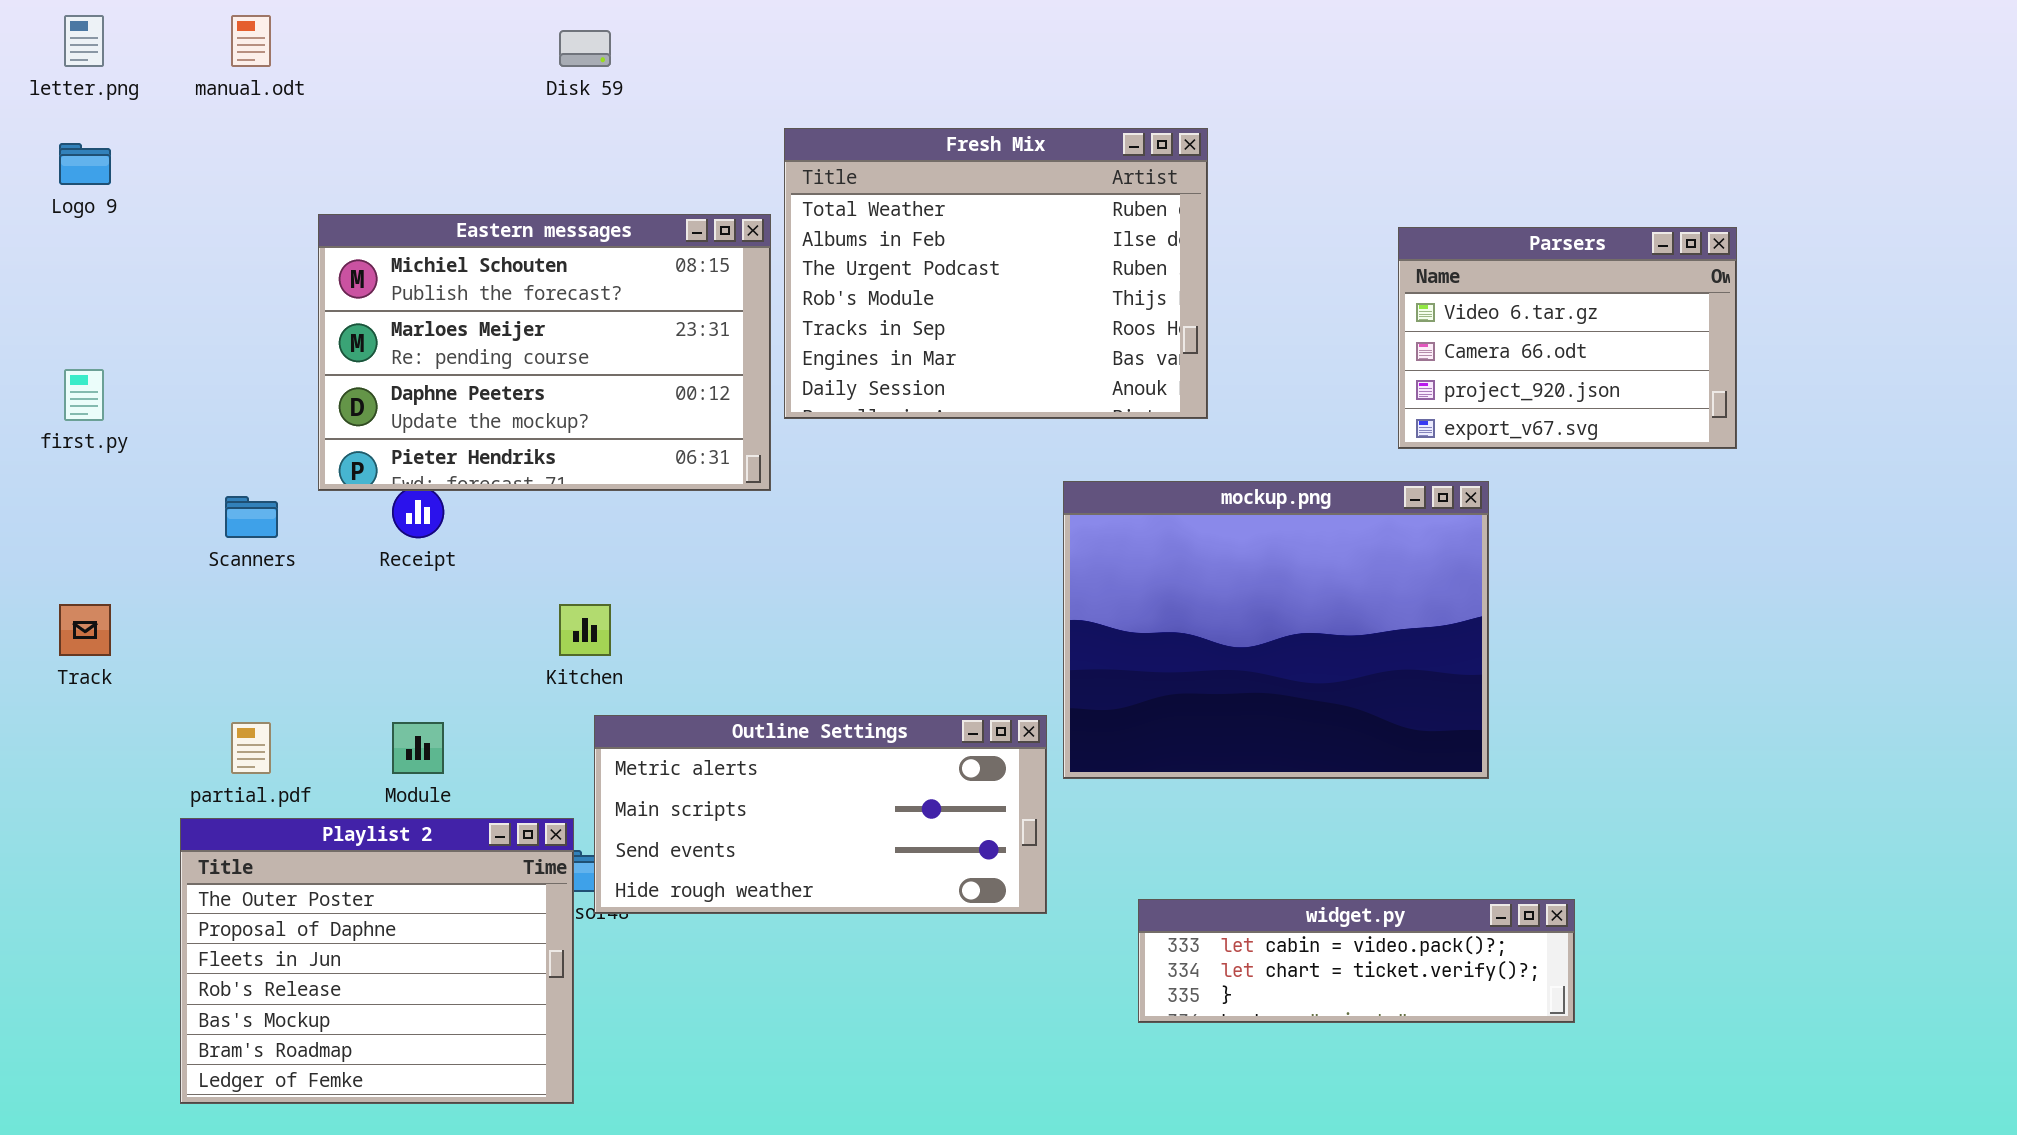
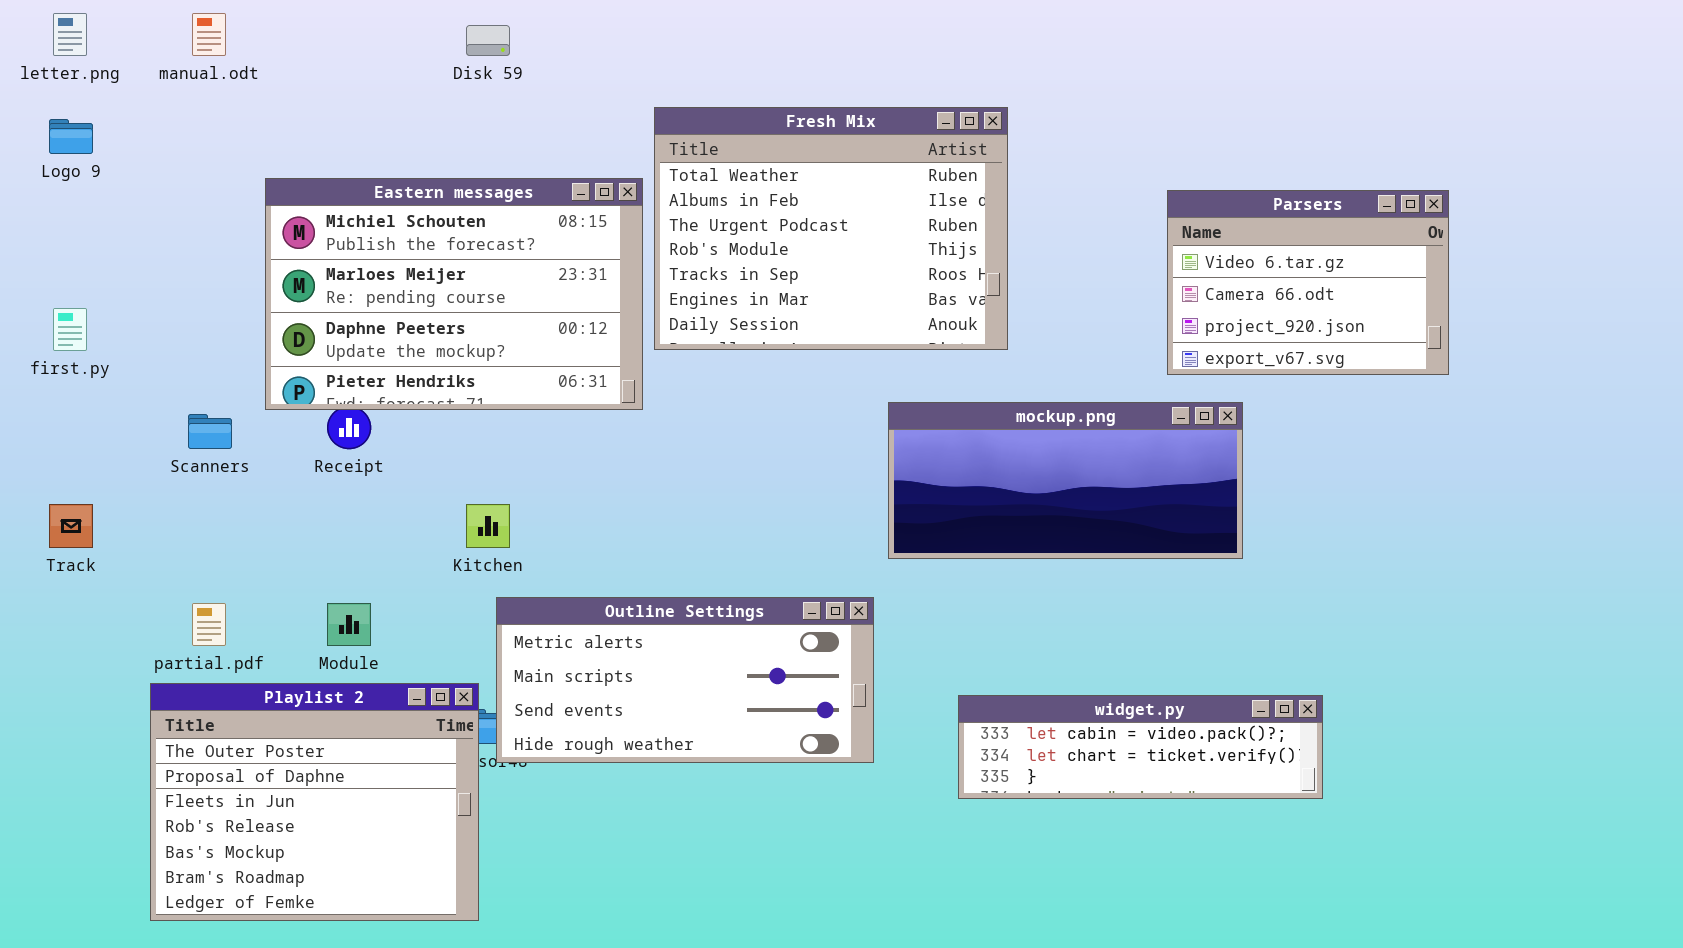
mockup.png: [1063,481,1489,779] -> [888,402,1243,559], resized
widget.py: [1138,899,1575,1023] -> [958,695,1323,799], moved

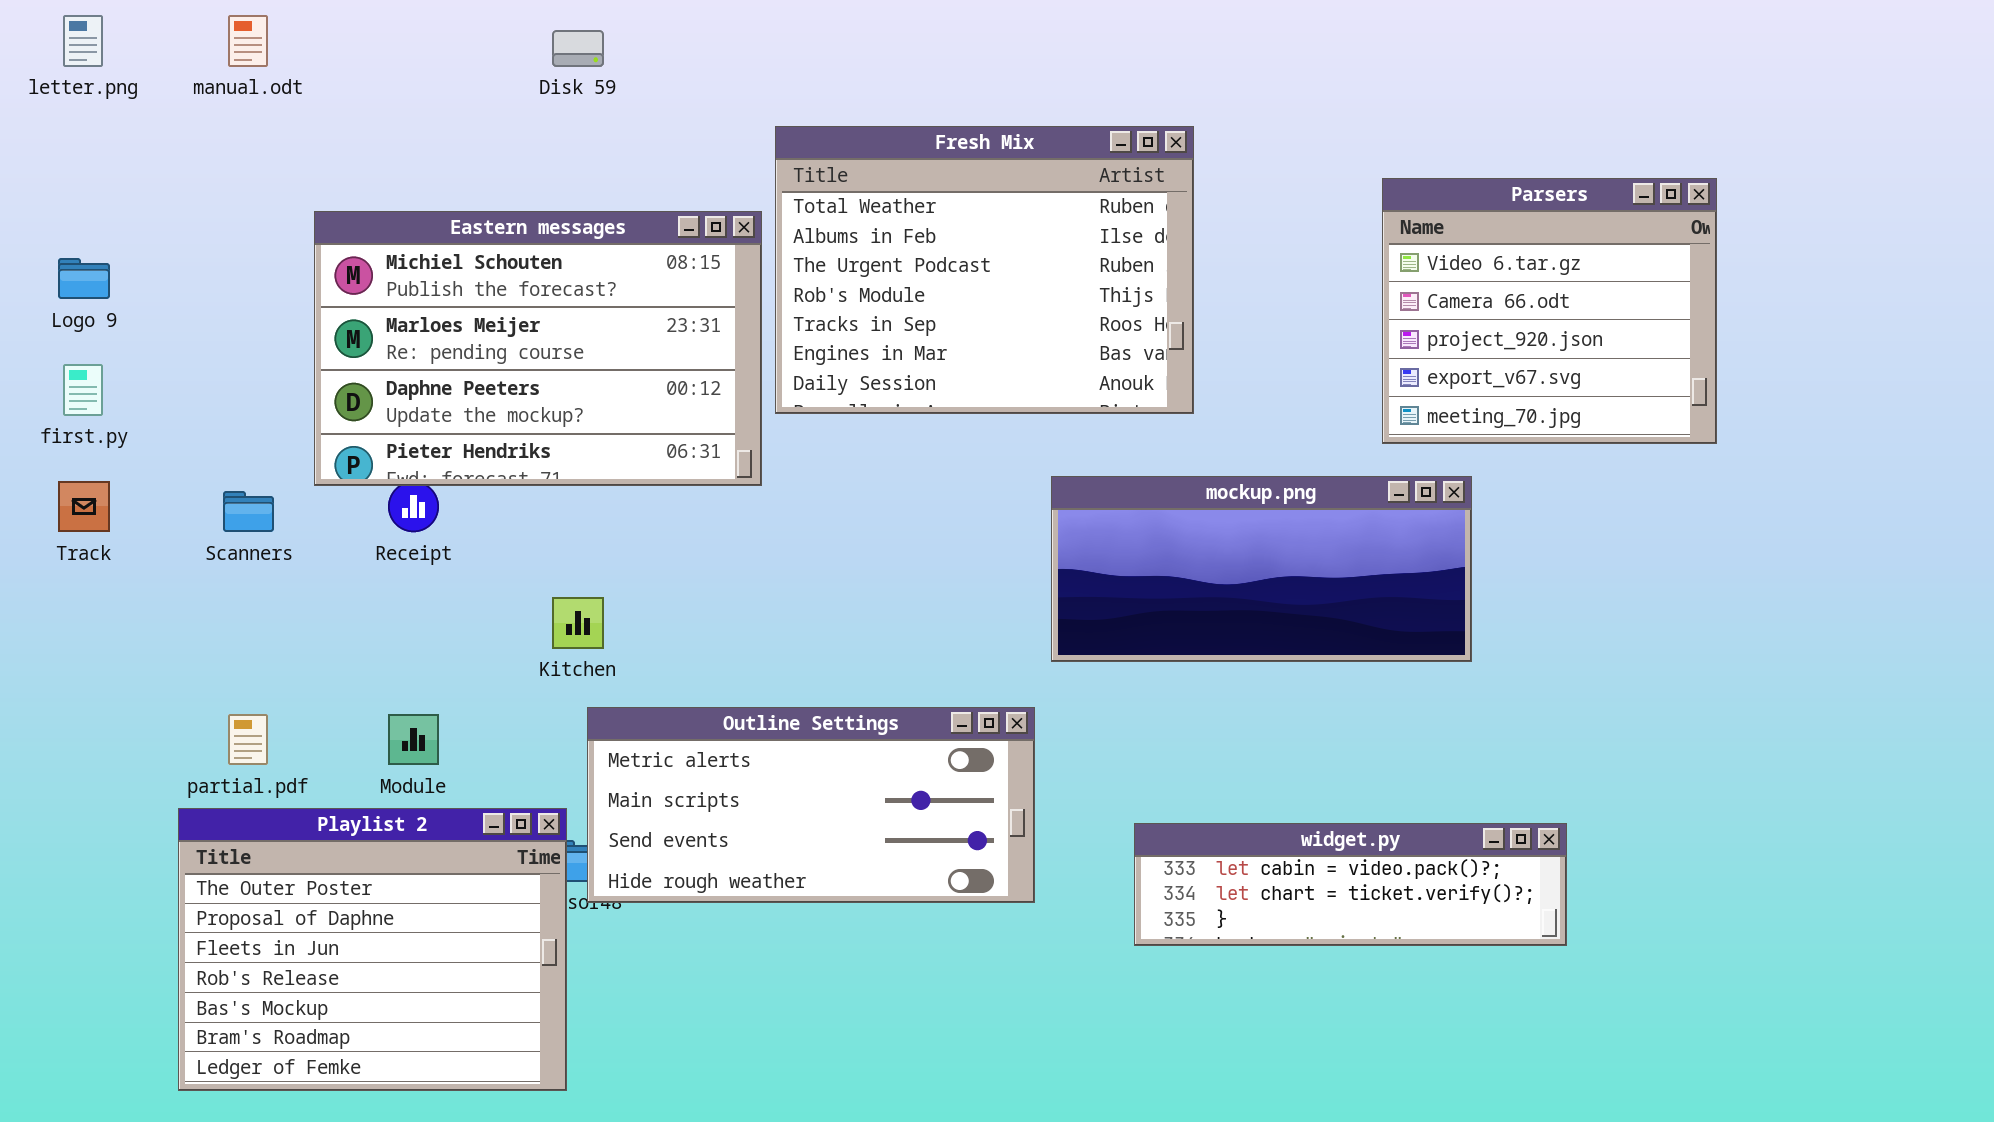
Logo 9: [49,119,93,154] -> [58,258,110,299], moved
Parsers: [1167,190,1449,375] -> [1382,178,1717,444], resized
Track: [49,504,93,548] -> [58,481,110,532], moved

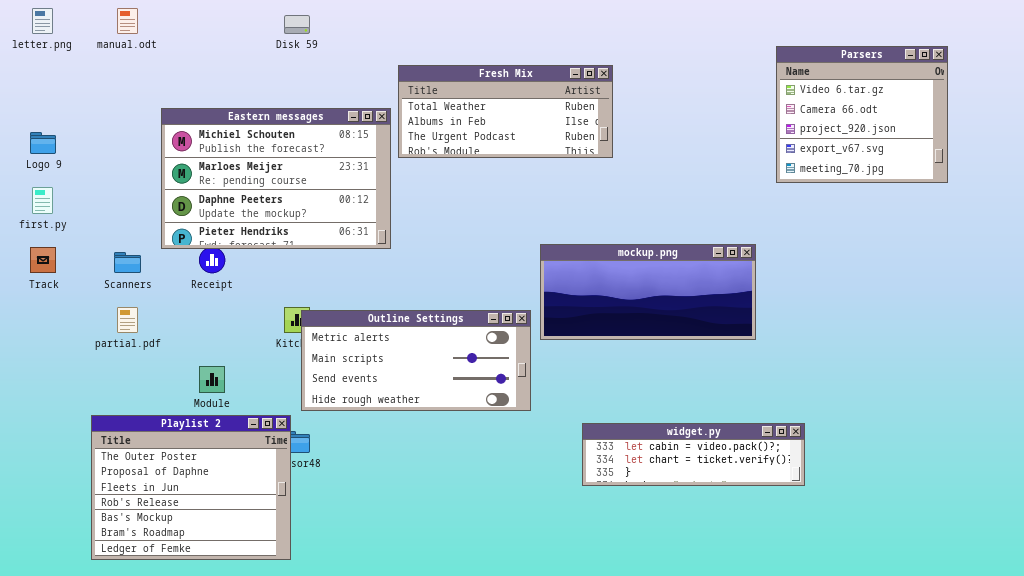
Fresh Mix: [775,126,1194,414] -> [398,65,613,158], resized
Parsers: [1382,178,1717,444] -> [776,46,948,183], moved
Outline Settings: [587,707,1035,903] -> [301,310,531,411], moved
partial.pdf: [228,714,268,765] -> [117,307,138,333], moved

